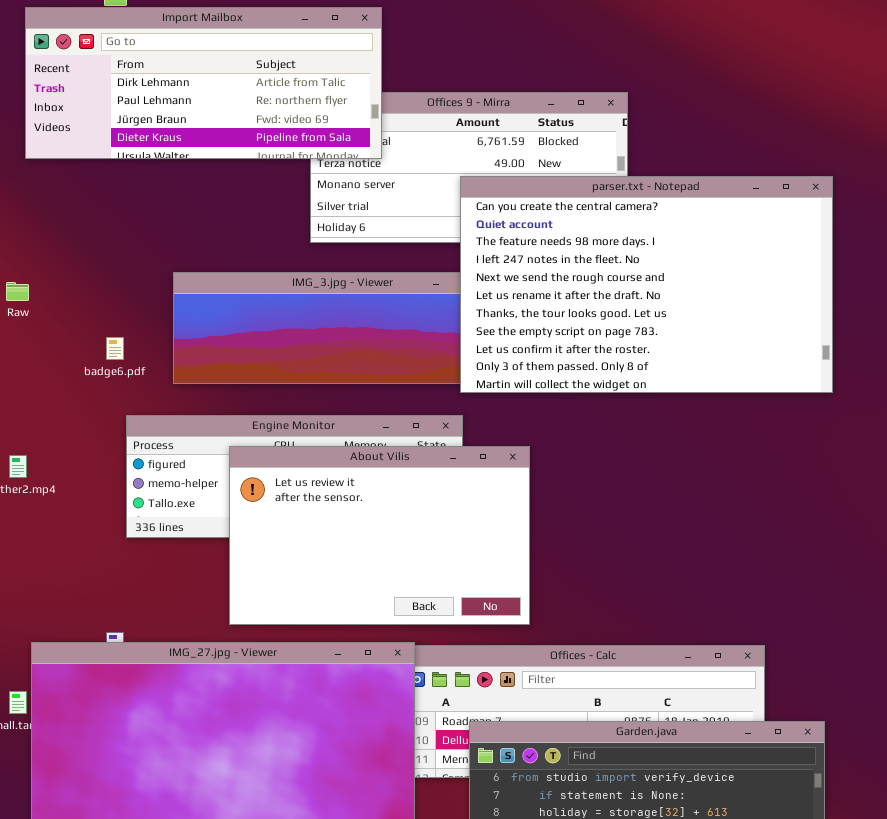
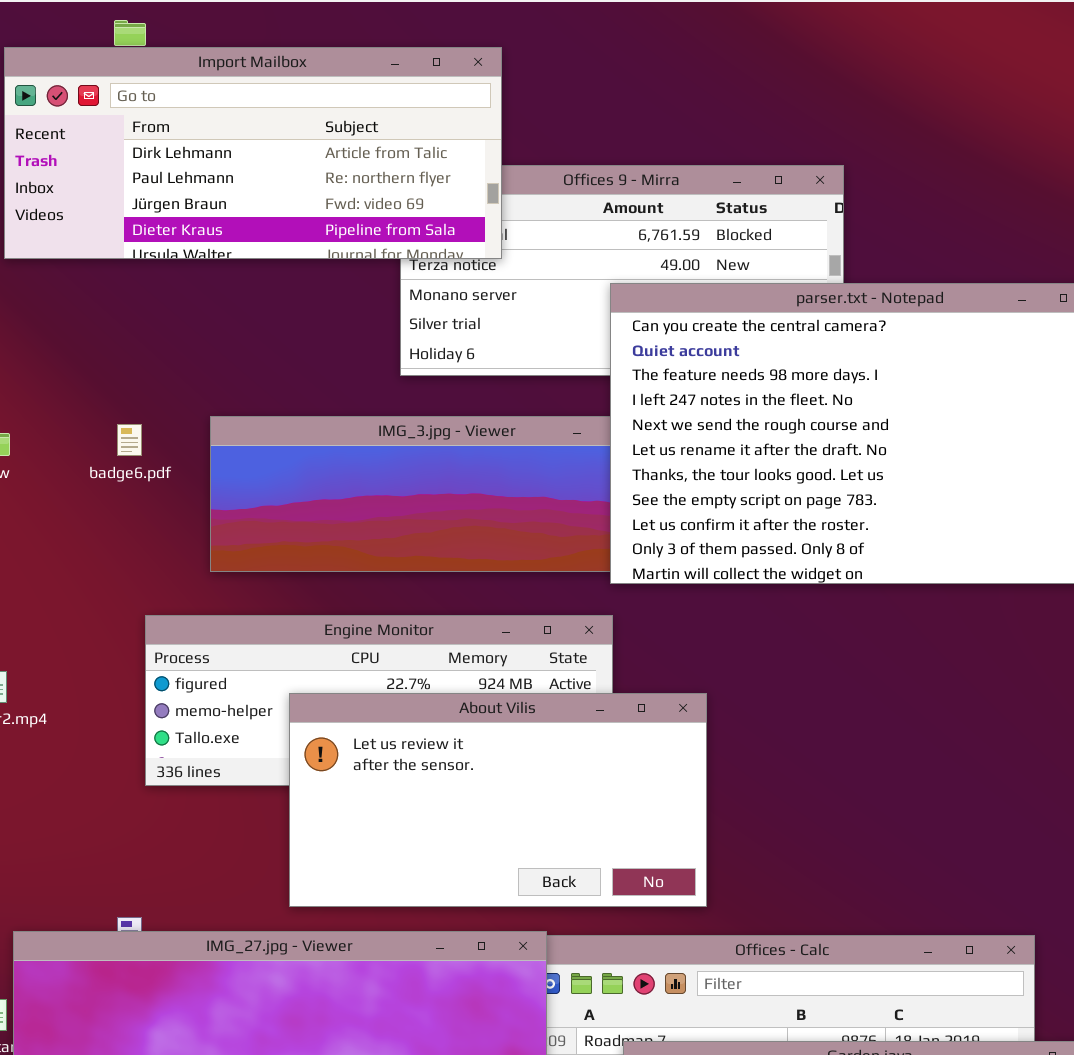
badge6.pdf: [106,337,124,360] -> [117,424,142,456], moved
About Vilis: [229,446,530,625] -> [289,693,707,907], resized

